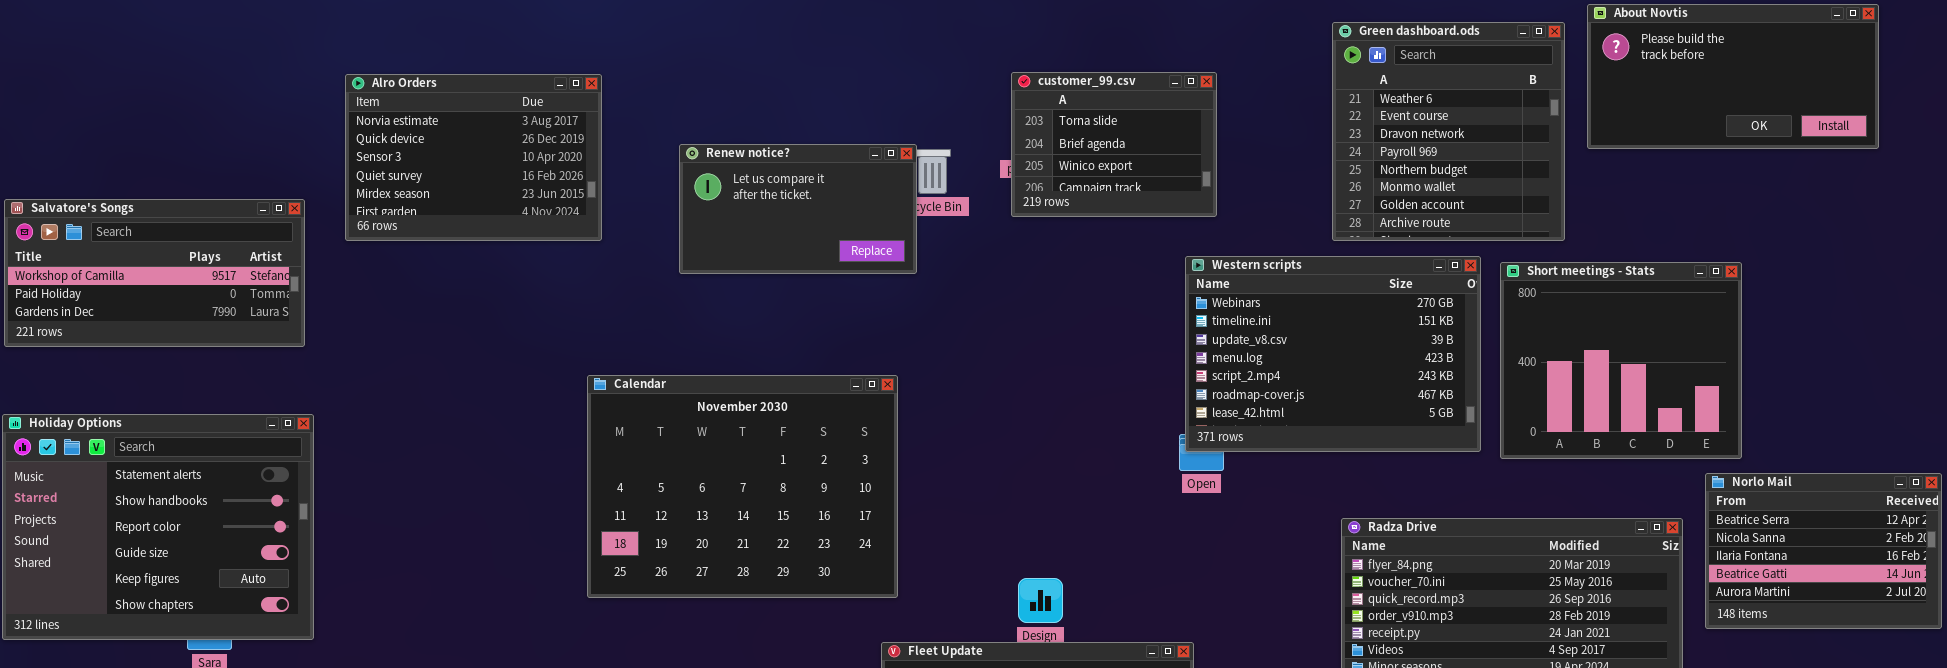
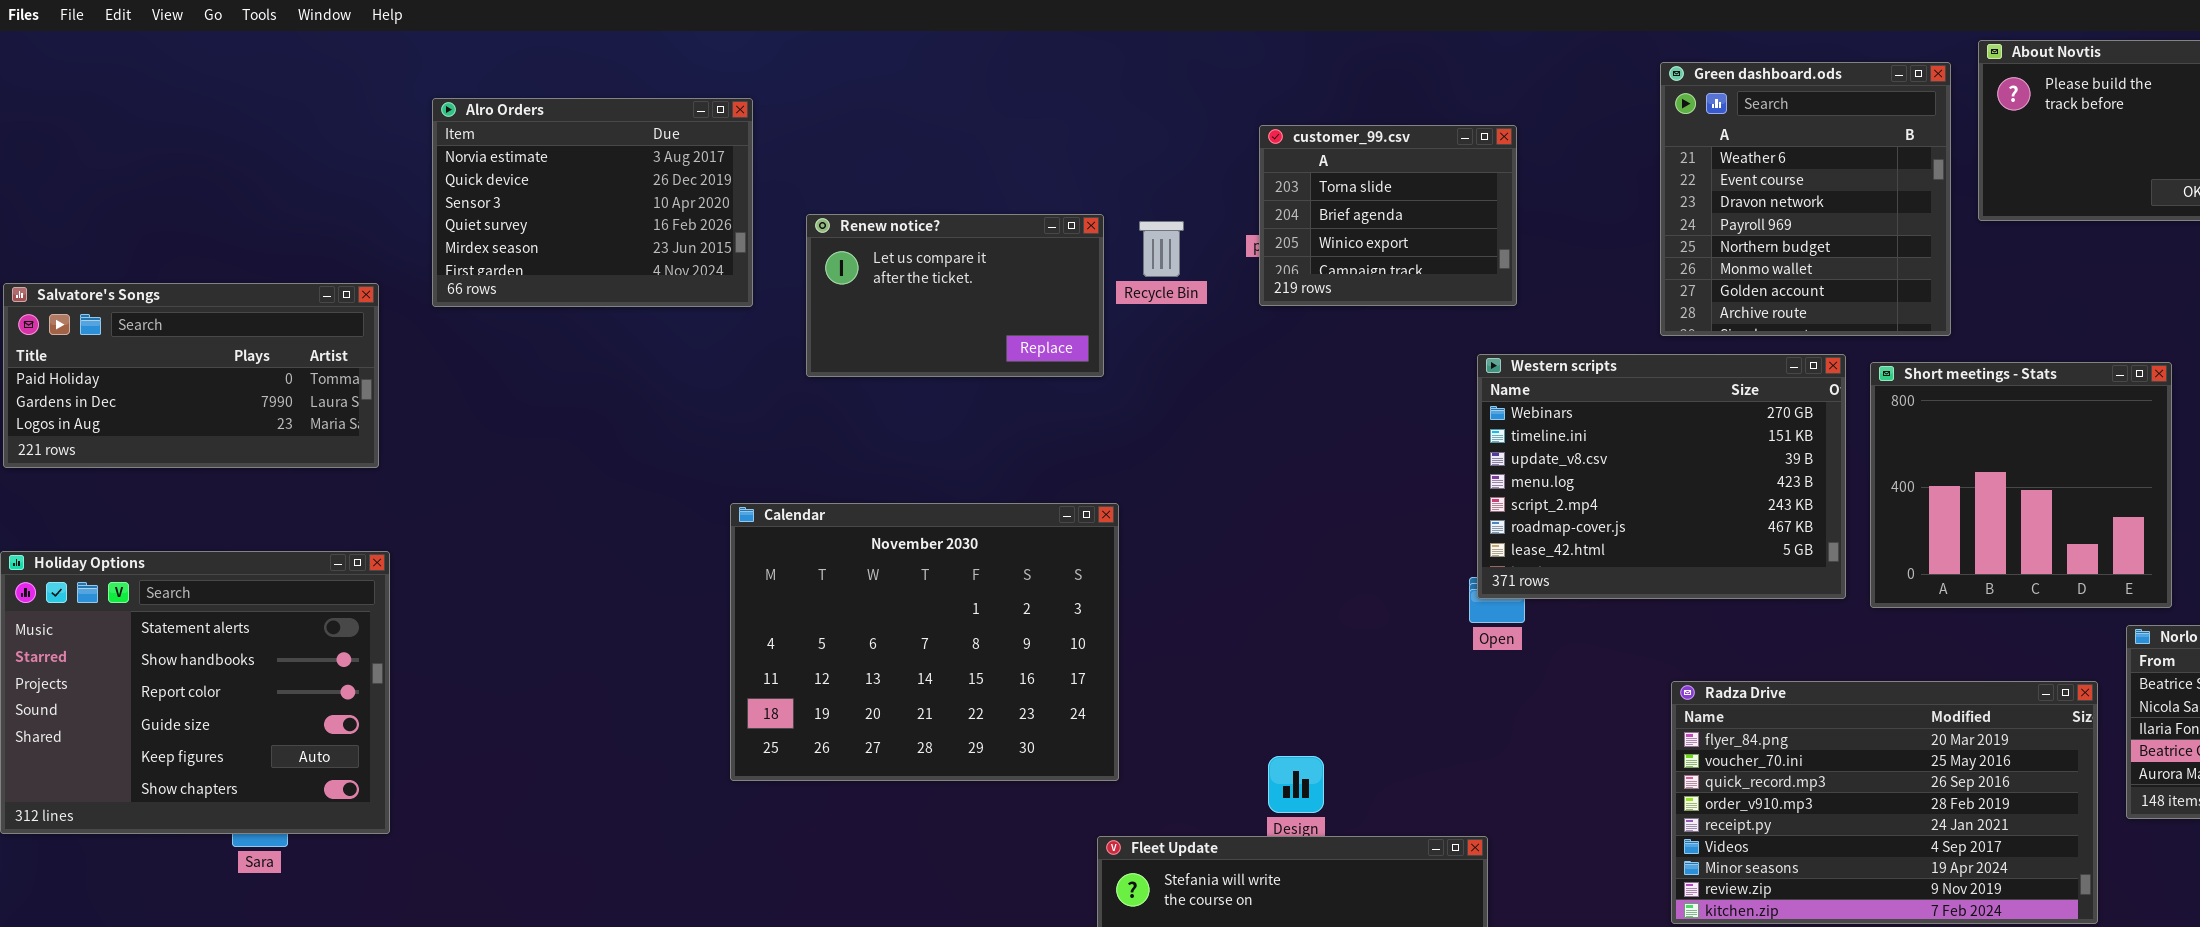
Alro Orders: [345,74,602,241] -> [432,98,753,307], moved
Renew notice?: [679,144,917,274] -> [806,214,1104,377], moved
Salvatore's Songs: [4,199,305,347] -> [3,283,379,468], scrolled down 1 row

